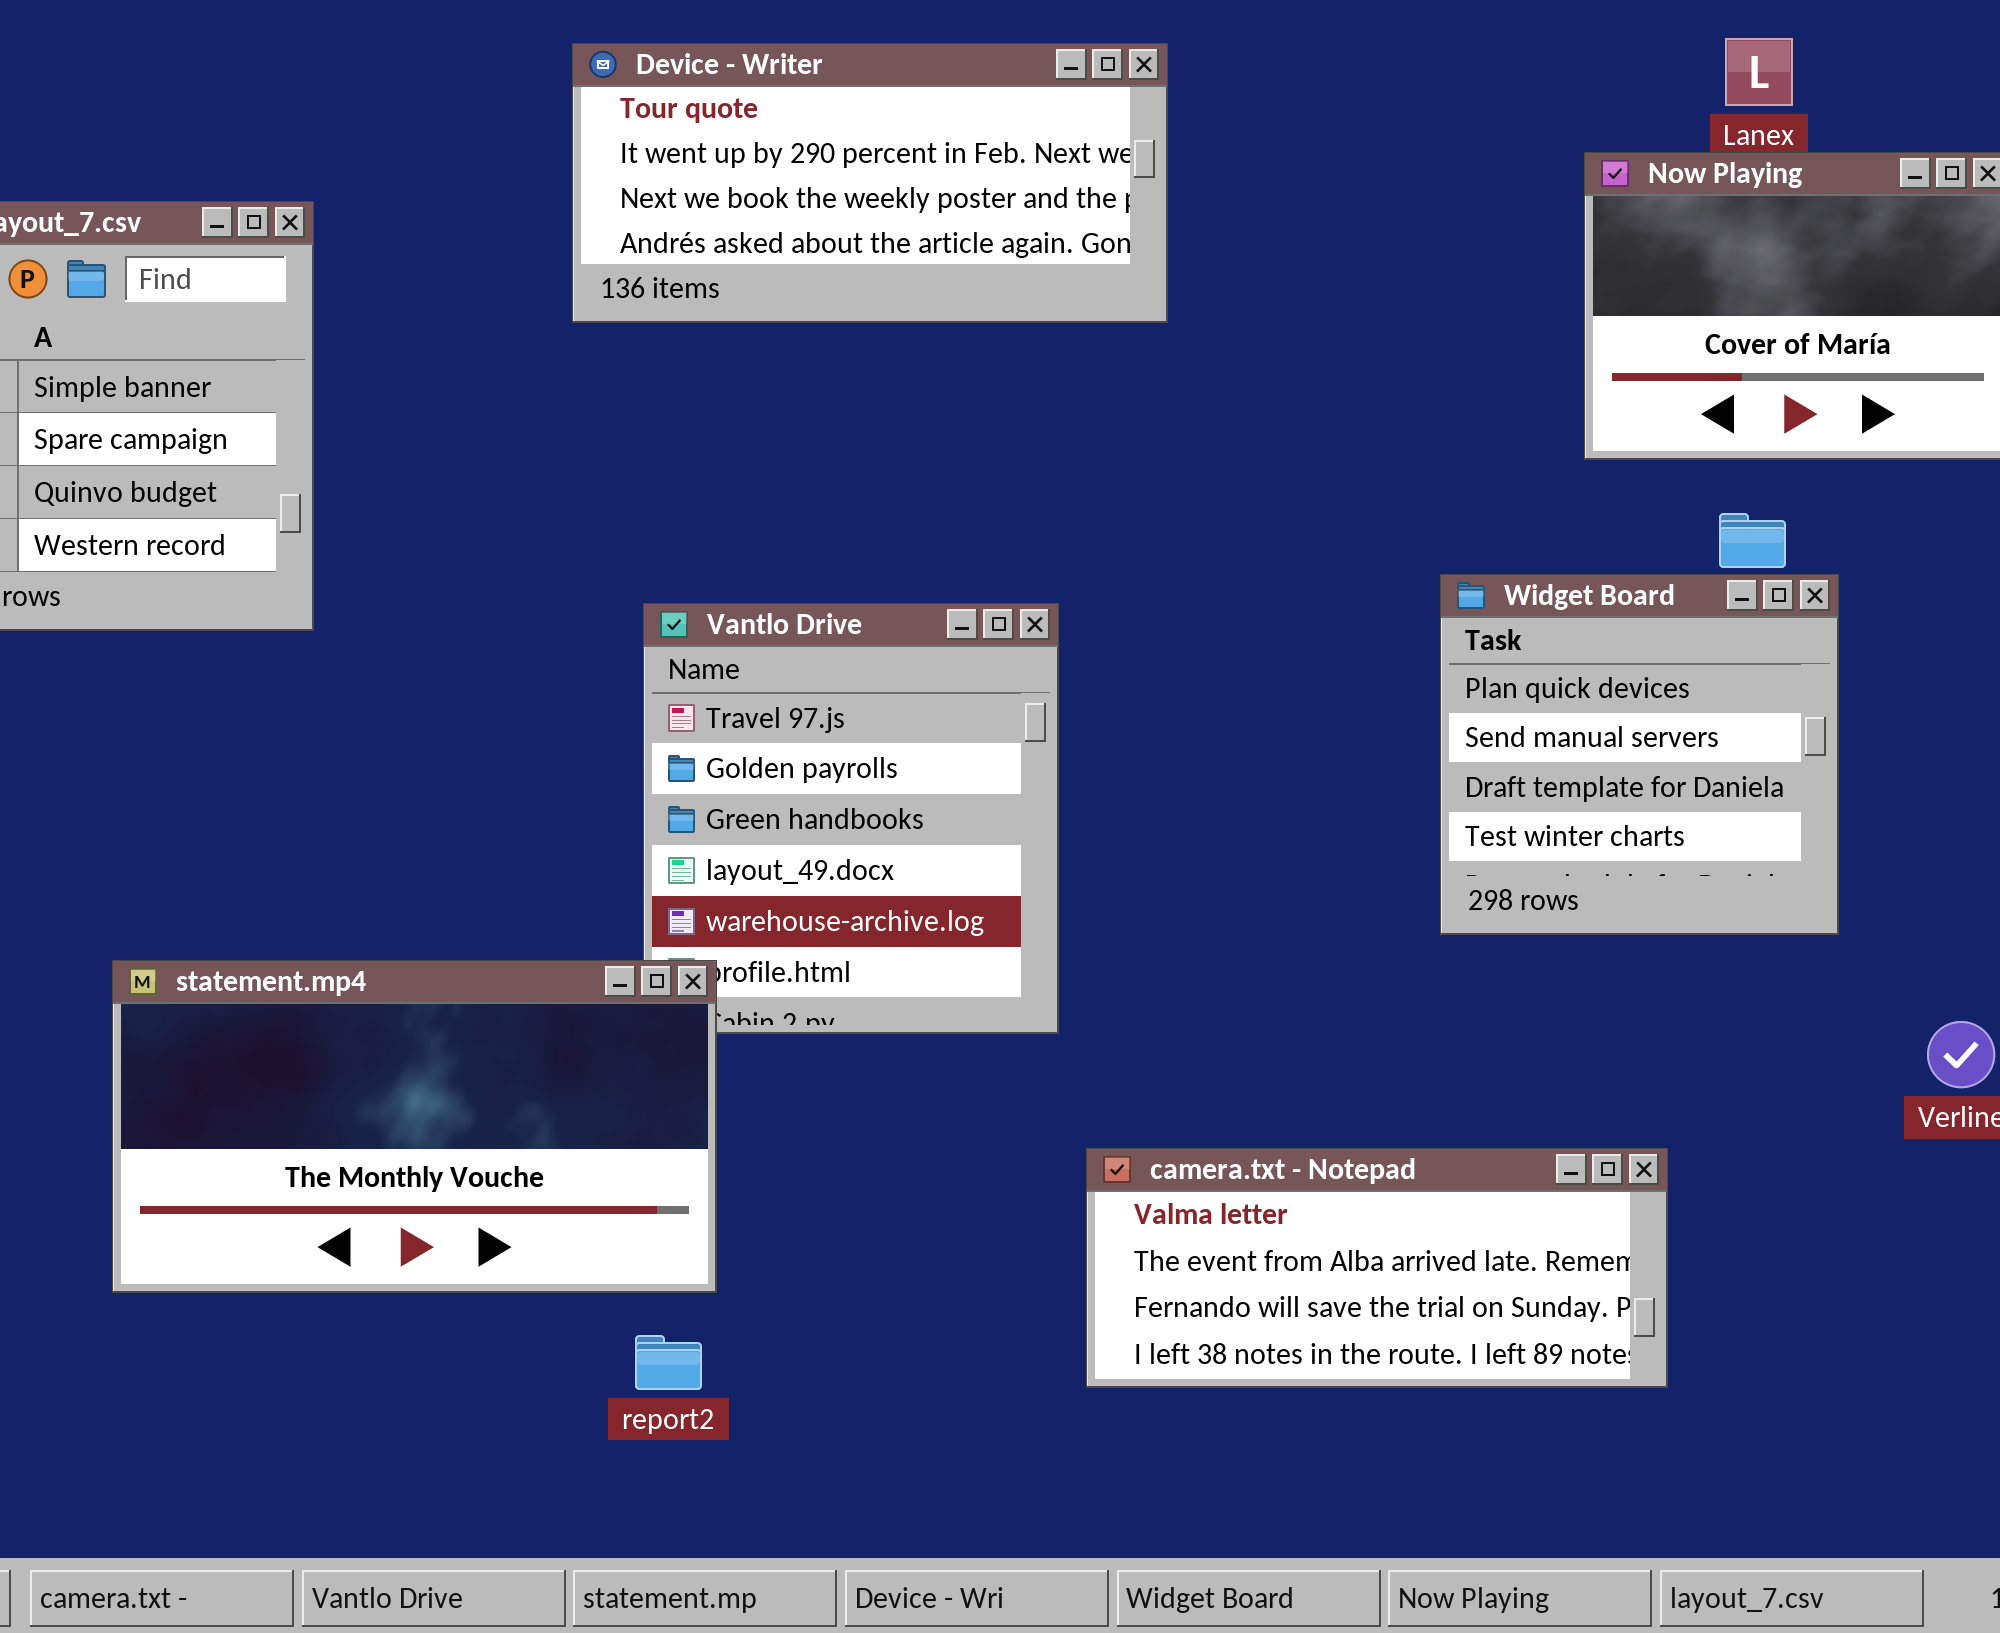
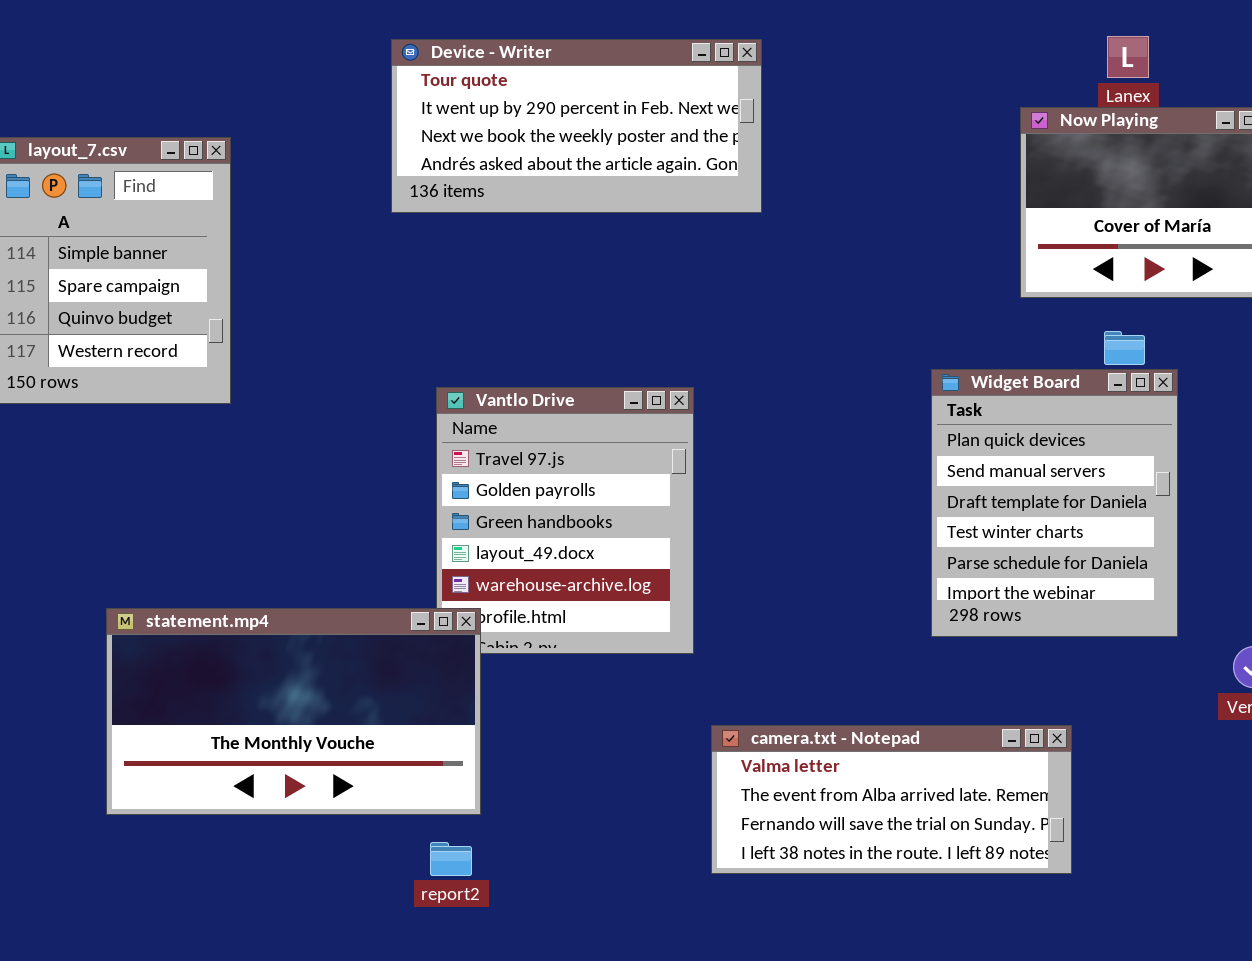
Widget Board: [1440,574,1839,935] -> [931,369,1178,637], resized

